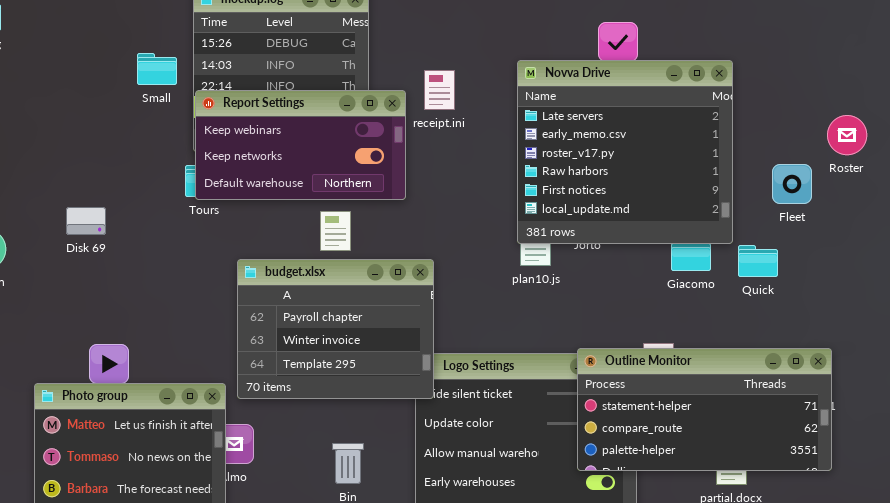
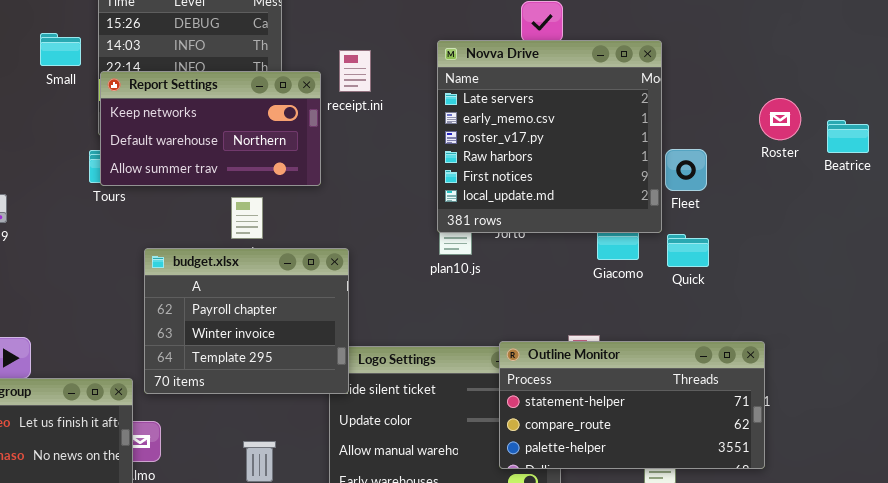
Report Settings: [195,90,406,200] -> [100,71,321,186], scrolled down 1 row
Fleet: [772,164,812,204] -> [665,149,707,191], moved

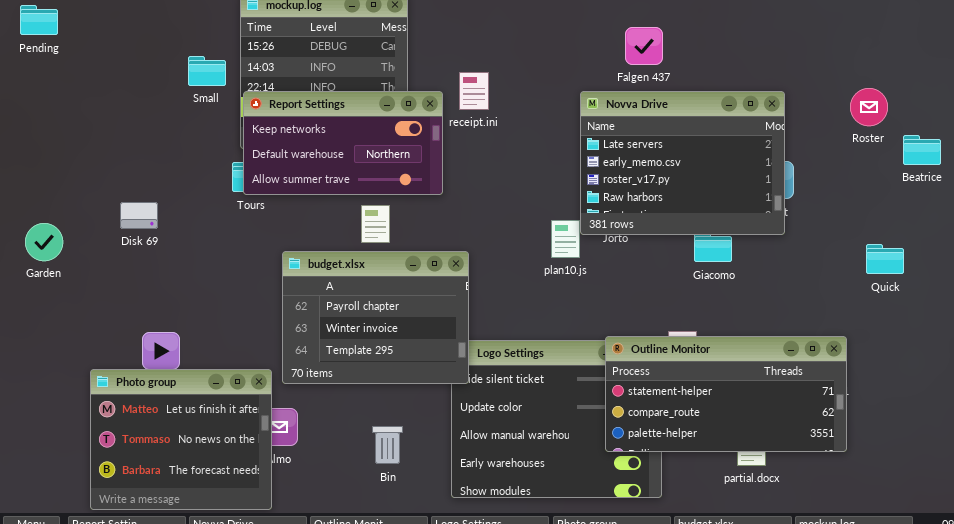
Novva Drive: [437,40,662,233] -> [580,91,785,235], moved, resized
Roster: [759,98,801,140] -> [850,88,888,126], moved
Quick: [667,234,709,267] -> [866,244,904,274], moved

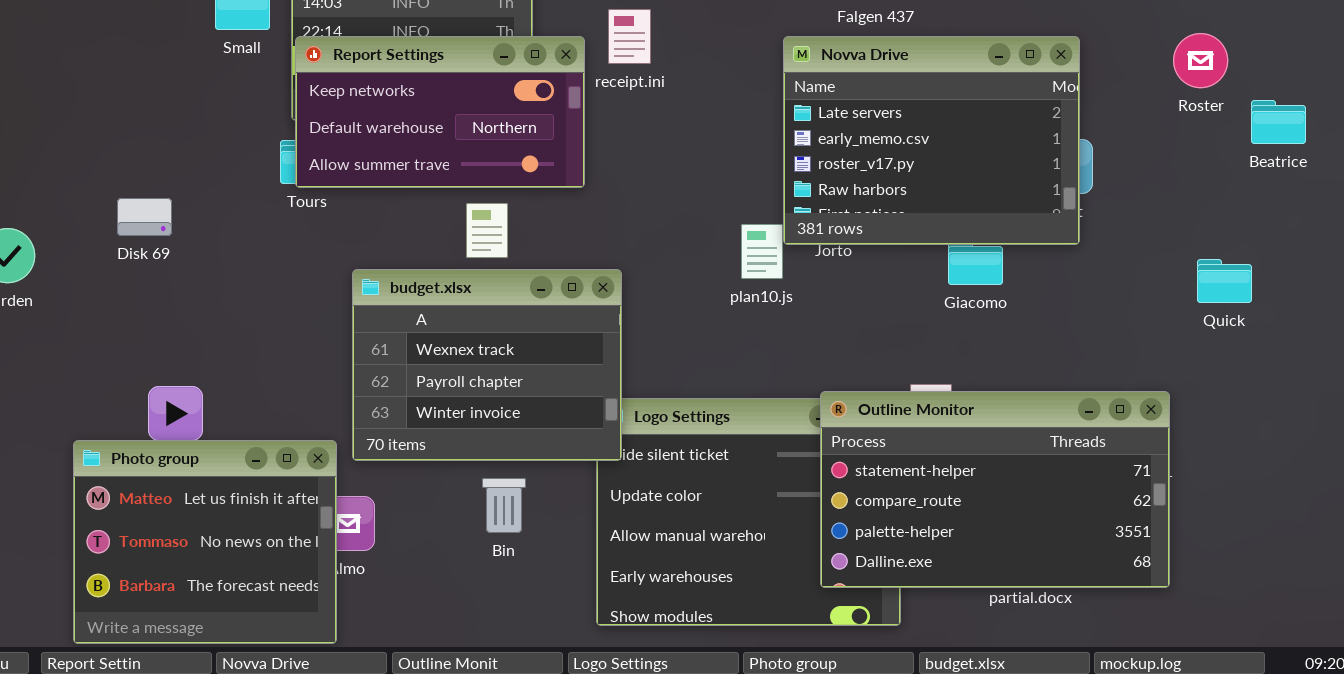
budget.xlsx: [282,251,469,384] -> [352,269,622,461], scrolled up 1 row
Outline Monitor: [605,336,847,452] -> [820,391,1170,588], resized
Bin: [372,426,403,464] -> [482,478,526,533], moved

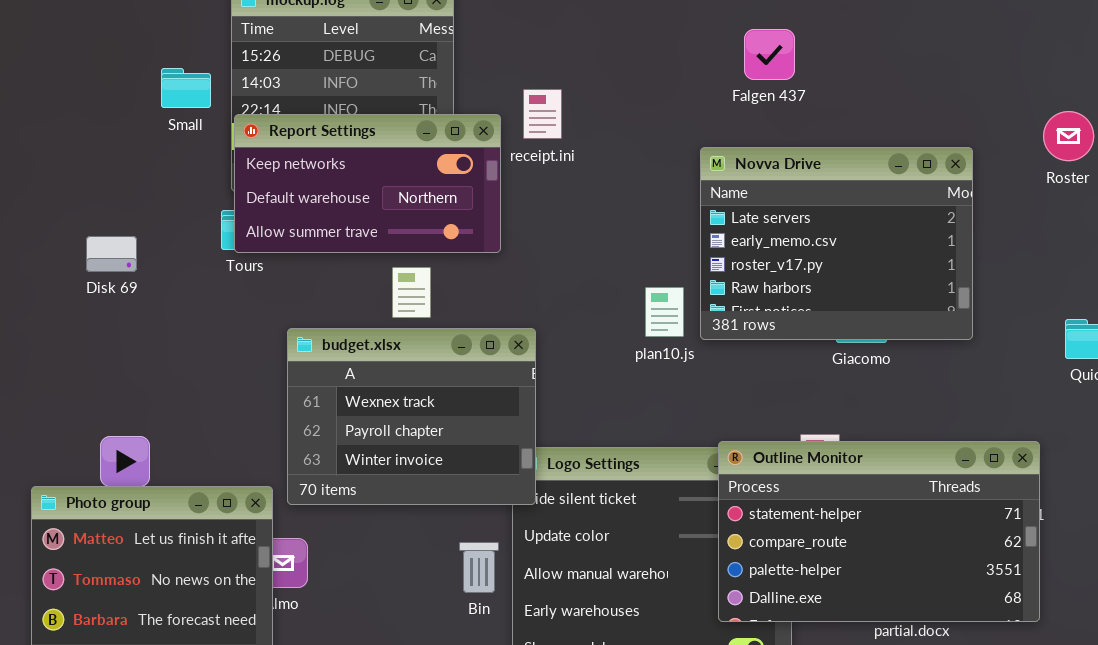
Novva Drive: [783,36,1080,245] -> [700,147,973,340], moved
Disk 69: [117,198,172,236] -> [86,236,137,272], moved
Bin: [482,478,526,533] -> [459,542,499,593], moved

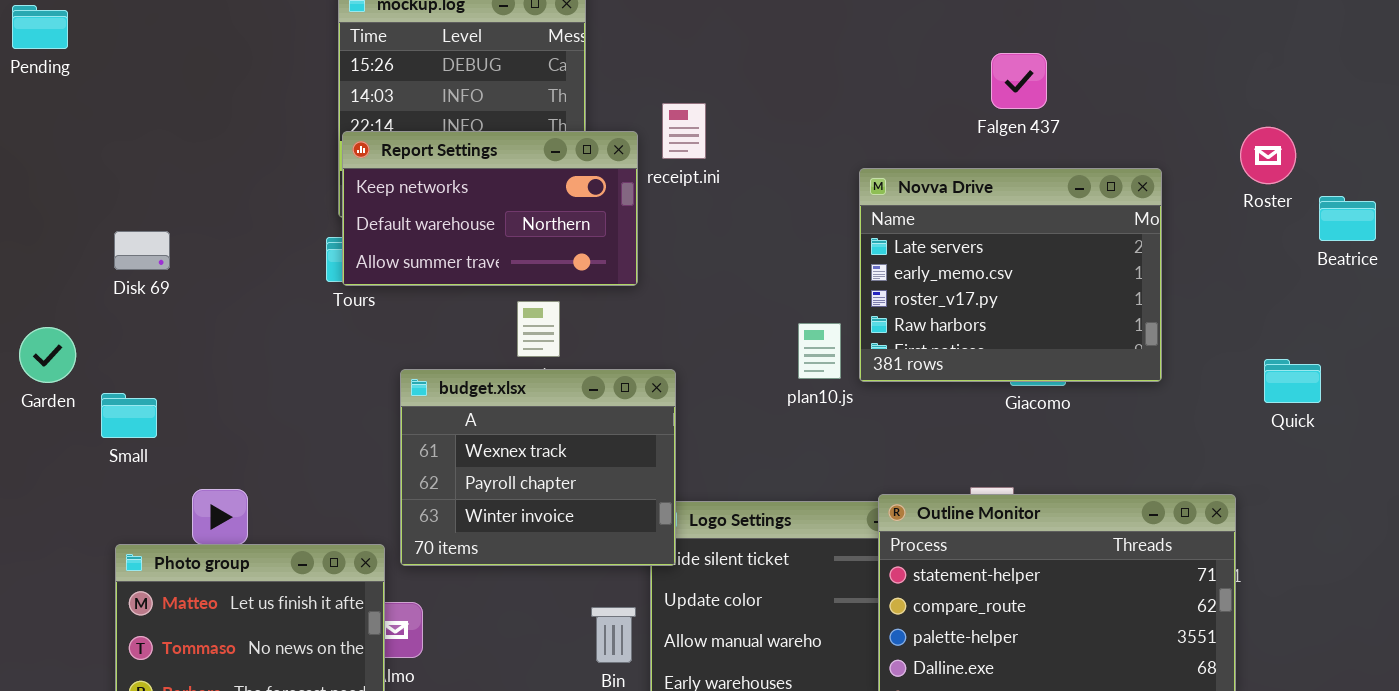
Falgen 437: [744,29,795,80] -> [991,53,1047,109], moved
Small: [161,68,211,108] -> [101,393,157,438], moved
Disk 69: [86,236,137,272] -> [114,231,170,270], moved

